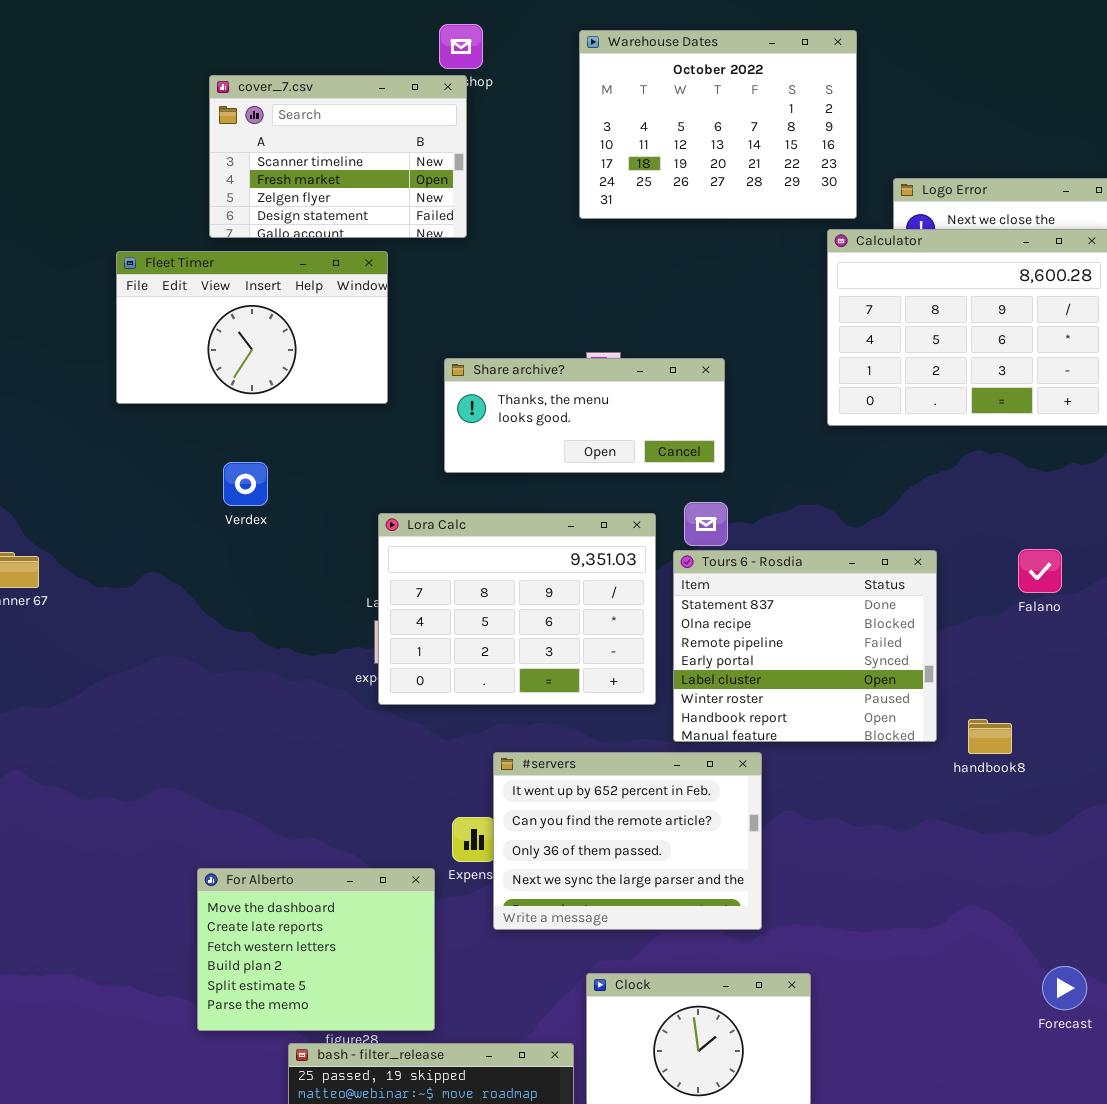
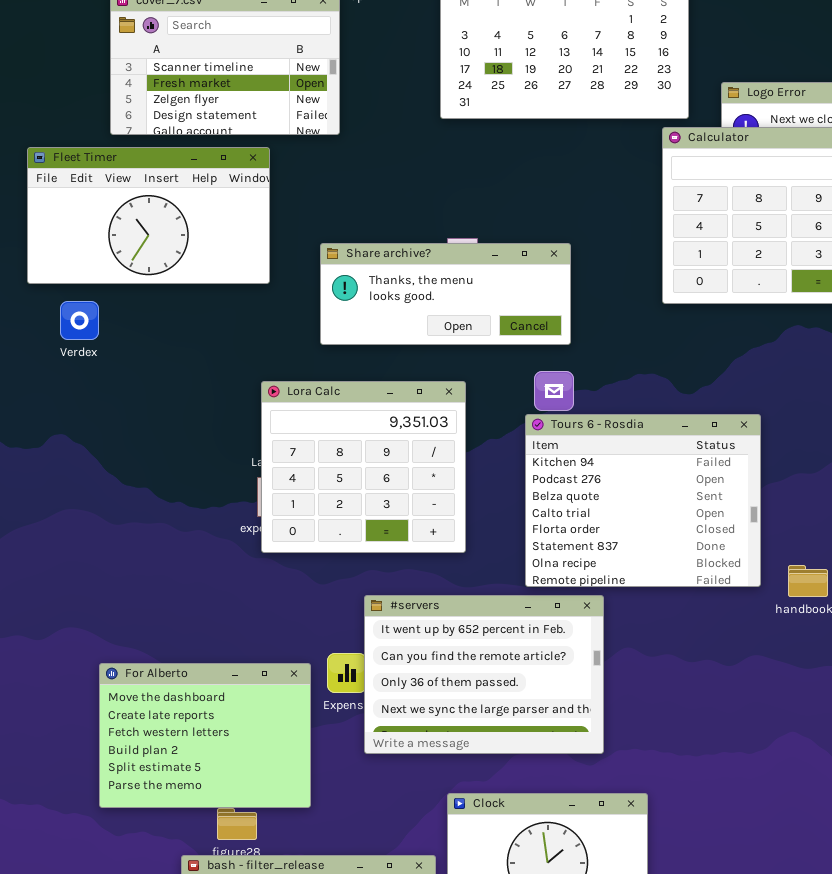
Verdex: [223,462,268,506] -> [60,301,99,340], moved
Lora Calc: [378,513,656,705] -> [261,381,466,553], resized
Tours 6 - Rosdia: [673,550,937,742] -> [525,414,761,587], scrolled up 5 rows
For Alberto: [197,868,435,1031] -> [99,663,311,808], moved

